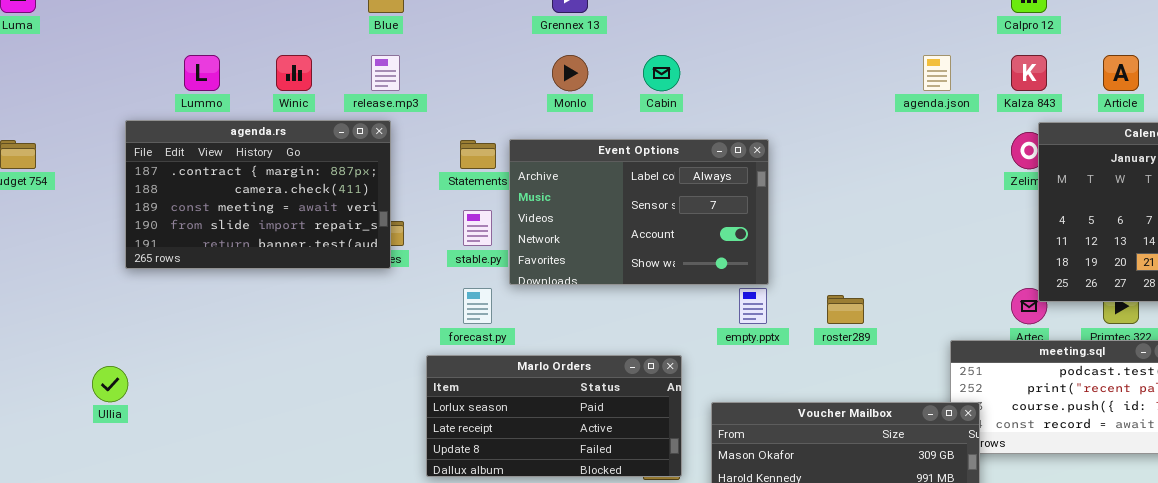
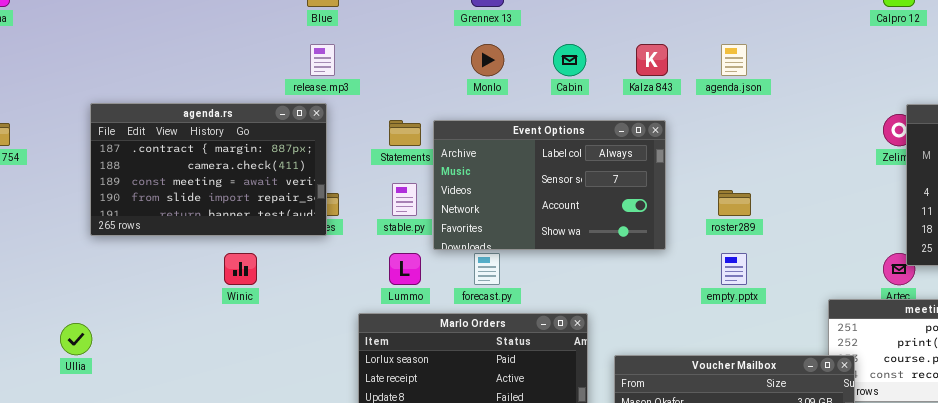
Lummo: [184,55,220,91] -> [389,253,421,285], moved
Winic: [276,55,312,91] -> [224,253,257,285], moved
agenda.json: [923,55,951,91] -> [721,44,747,76], moved
Kalza 843: [1011,55,1047,91] -> [636,44,668,76], moved
forecast.py: [463,288,492,324] -> [474,253,500,285], moved
empty.pptx: [739,288,767,324] -> [721,253,747,285], moved
roster289: [827,295,864,324] -> [718,190,751,216], moved

